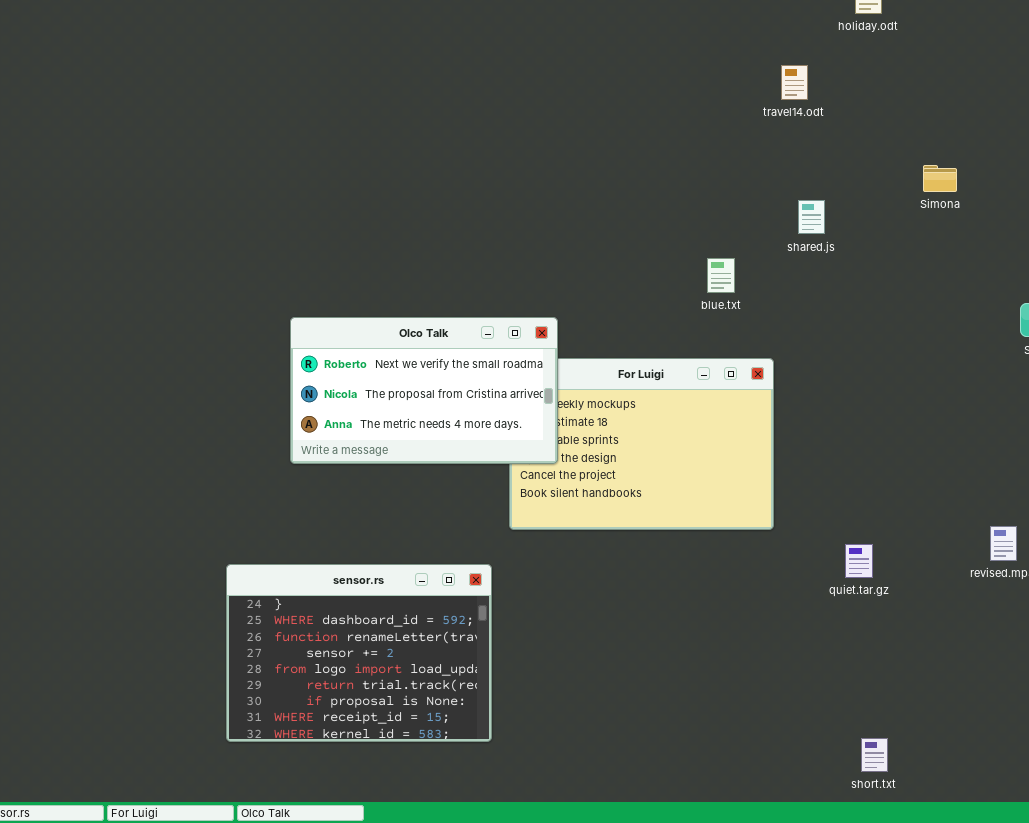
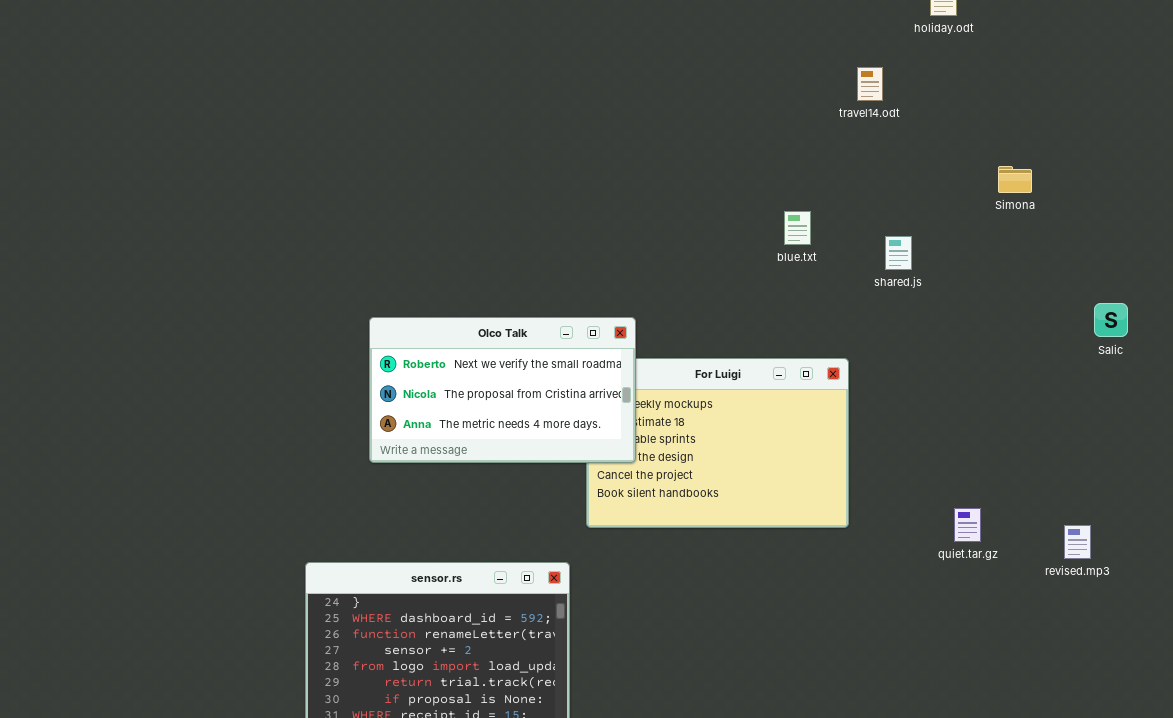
shared.js: [798,200,825,234] -> [885,236,912,270], moved
blue.txt: [707,258,735,293] -> [784,211,811,245], moved
quiet.tar.gz: [845,544,873,578] -> [954,508,981,542], moved

